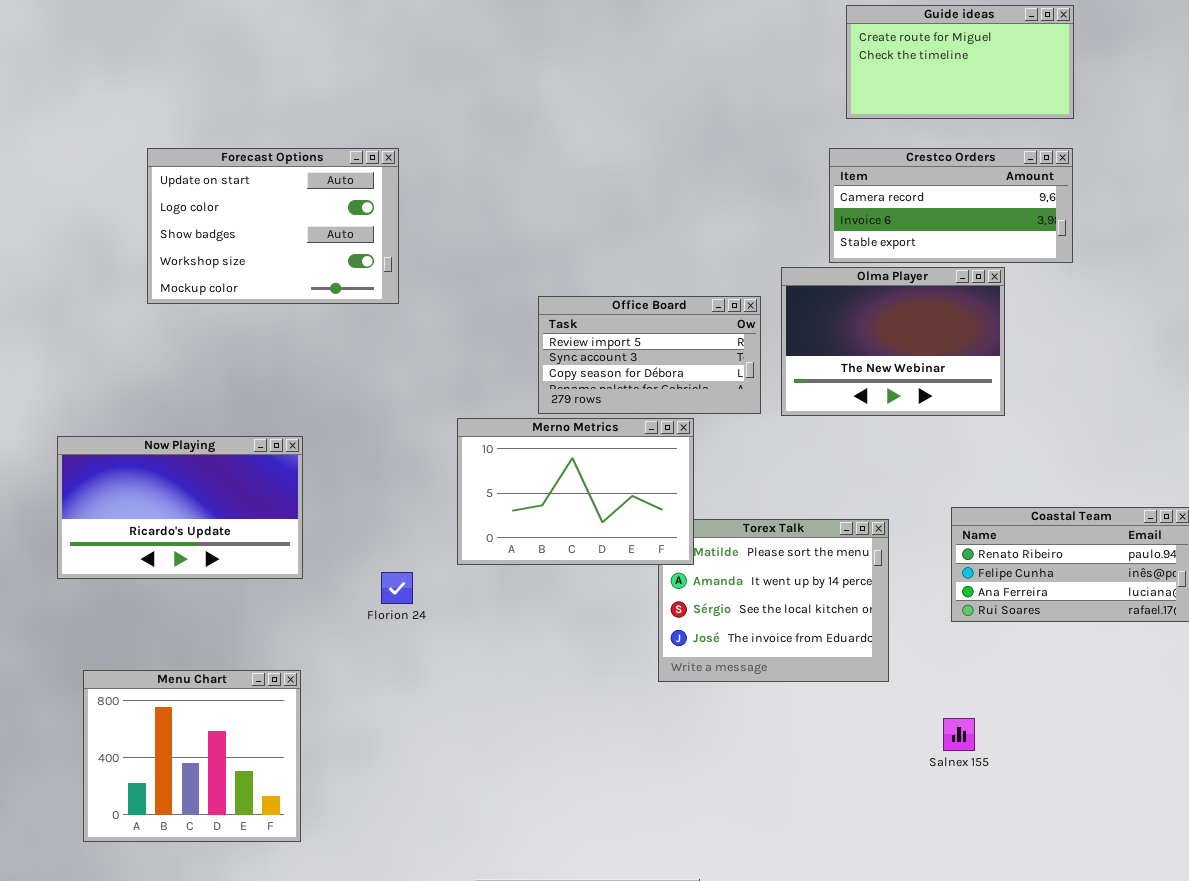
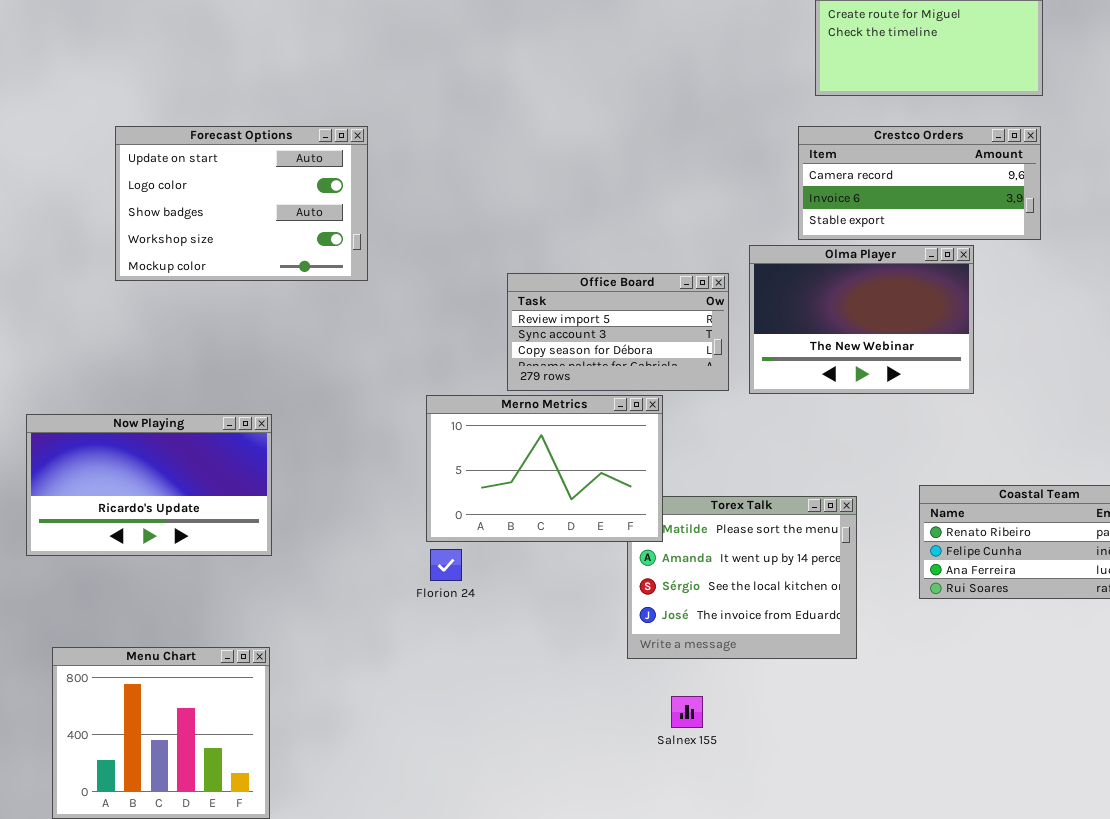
Florion 24: [381,572,413,604] -> [430,549,462,581], moved
Salnex 155: [943,718,975,751] -> [671,696,703,728], moved

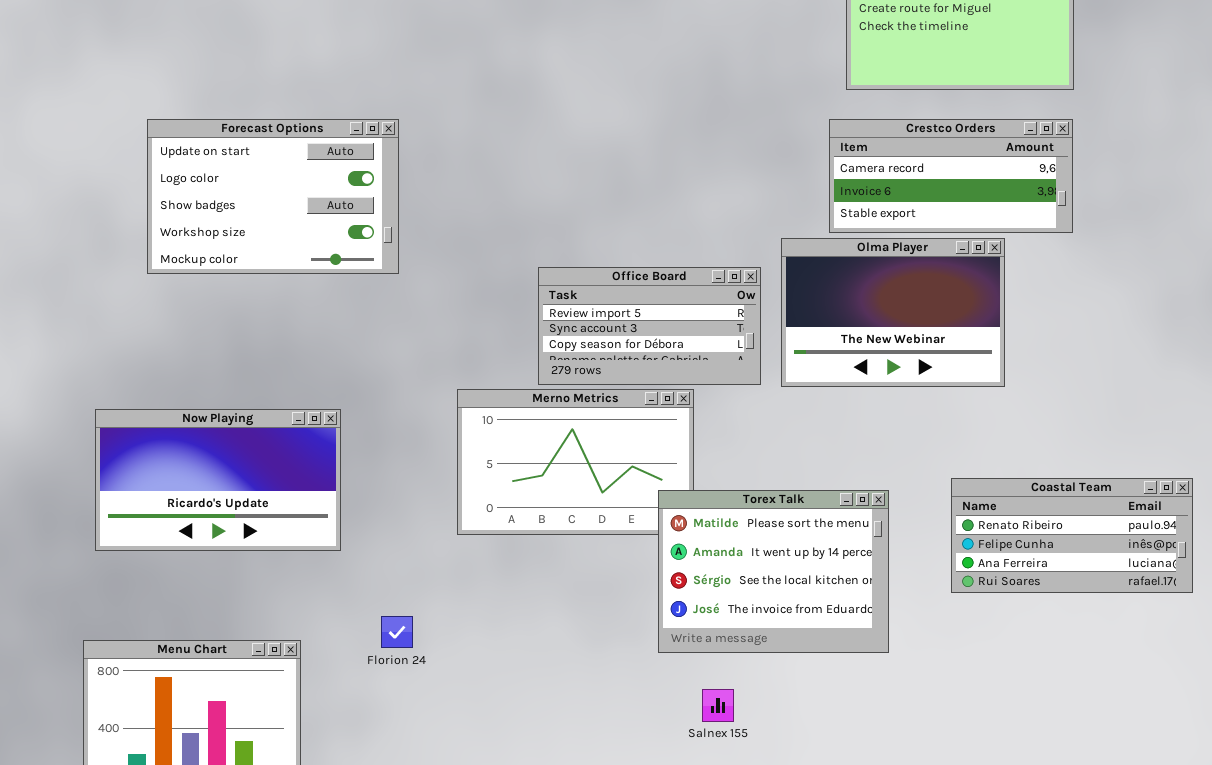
Now Playing: [26,414,272,556] -> [95,409,341,551], moved
Torex Talk: [627,496,857,659] -> [658,490,889,653], raised
Florion 24: [430,549,462,581] -> [381,616,413,648], moved

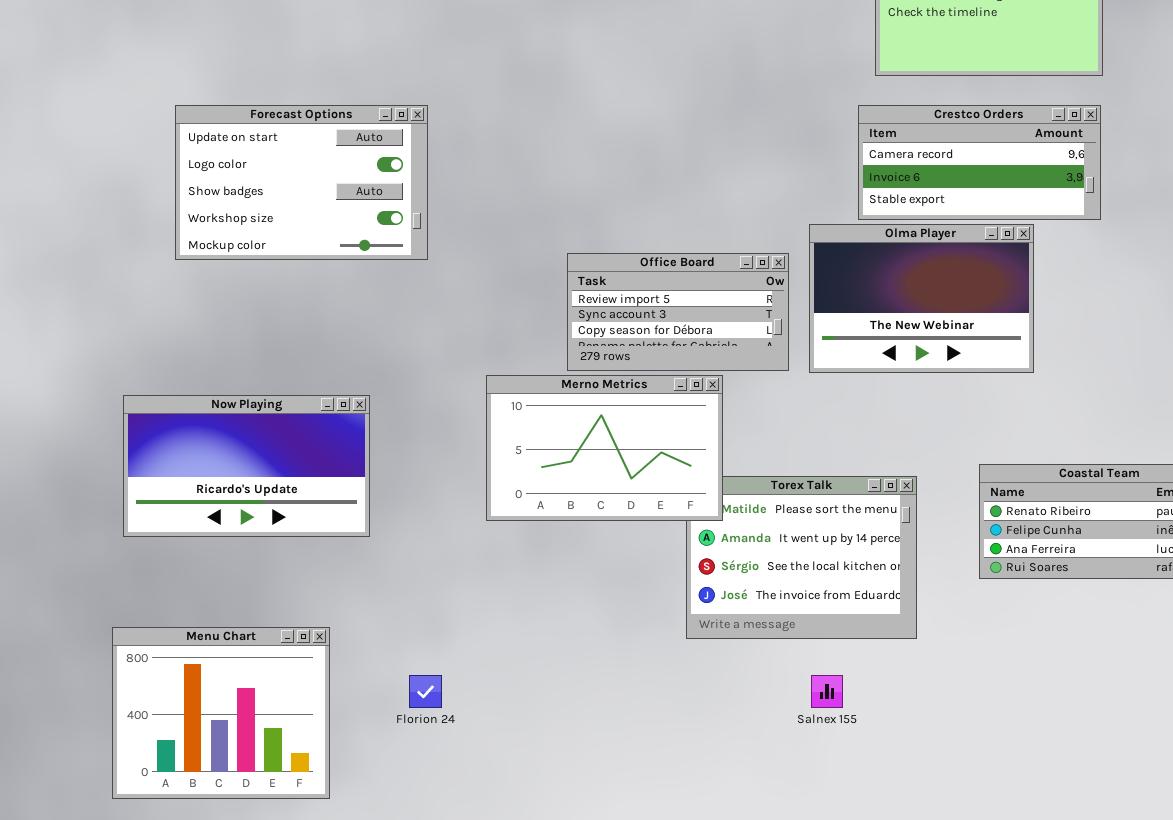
Merno Metrics: [457,389,694,535] -> [486,375,723,521], raised
Florion 24: [381,616,413,648] -> [409,675,442,708], moved
Salnex 155: [702,689,734,722] -> [811,675,843,708], moved

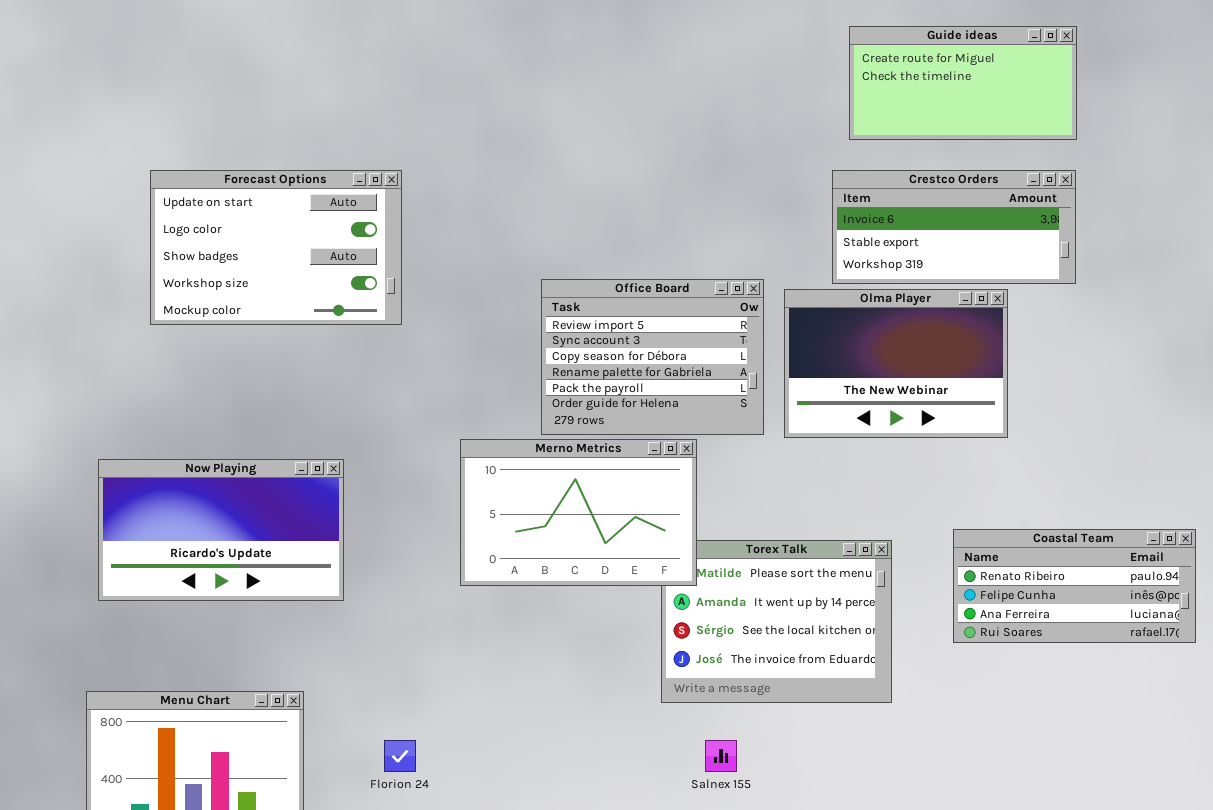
Crestco Orders: [858,105,1101,220] -> [832,170,1076,284], scrolled down 1 row
Office Board: [567,253,789,371] -> [541,279,764,435], resized
Salnex 155: [811,675,843,708] -> [705,740,737,772], moved

